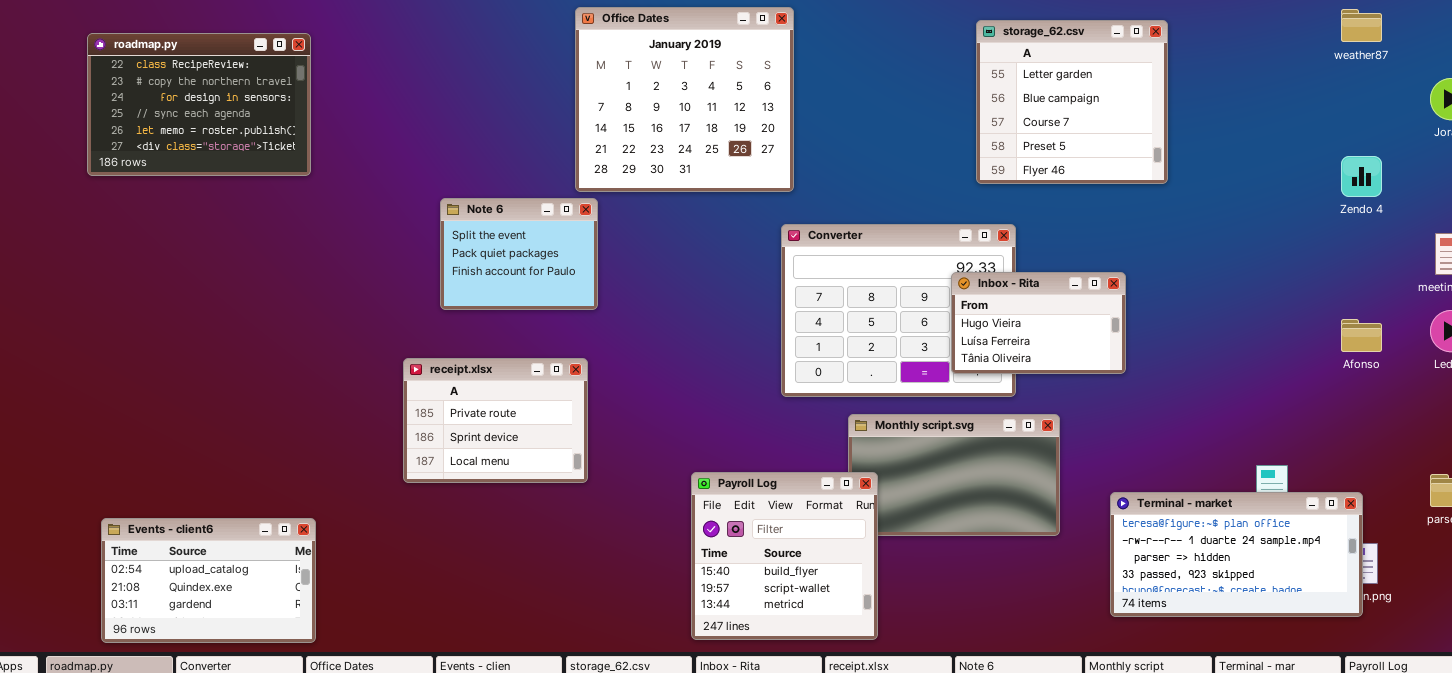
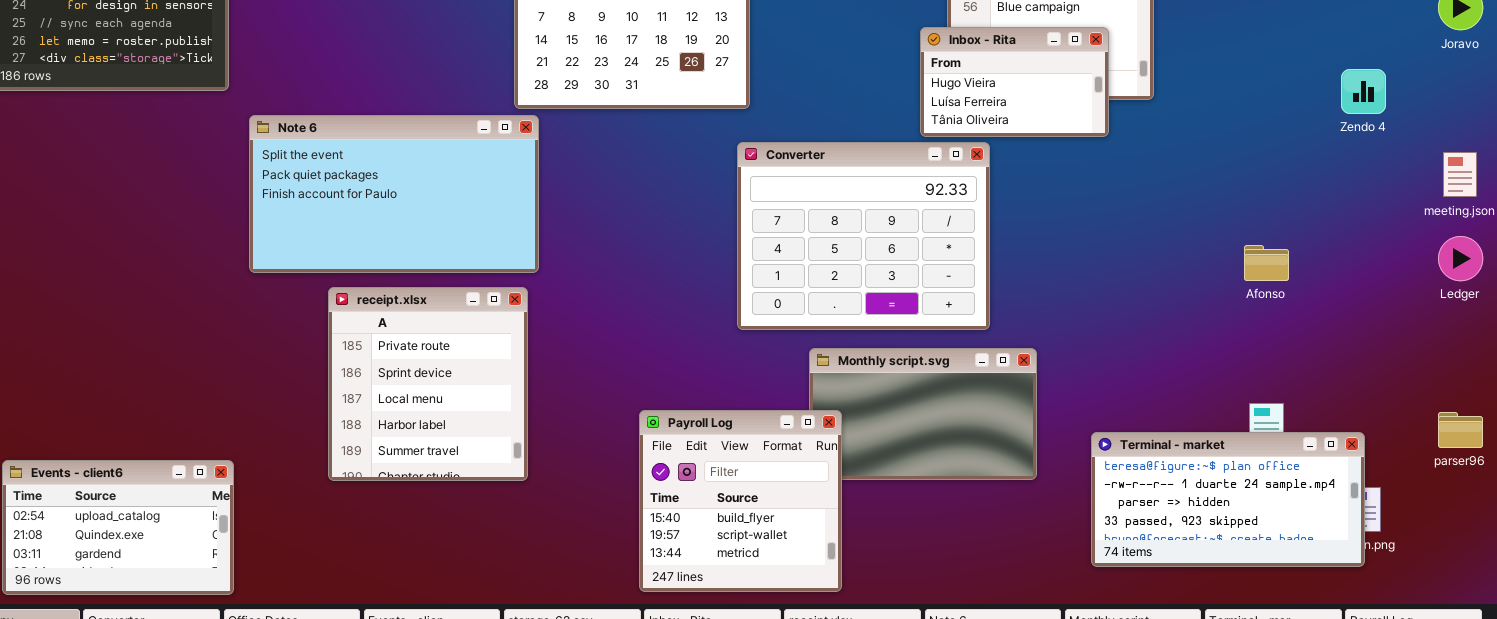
Note 6: [440,198,598,310] -> [249,115,539,273], resized
Inbox - Rita: [951,272,1126,374] -> [920,27,1109,137], moved
Afonso: [1341,319,1382,352] -> [1244,245,1289,281], moved
receipt.xlsx: [403,358,588,483] -> [328,287,528,481], resized

